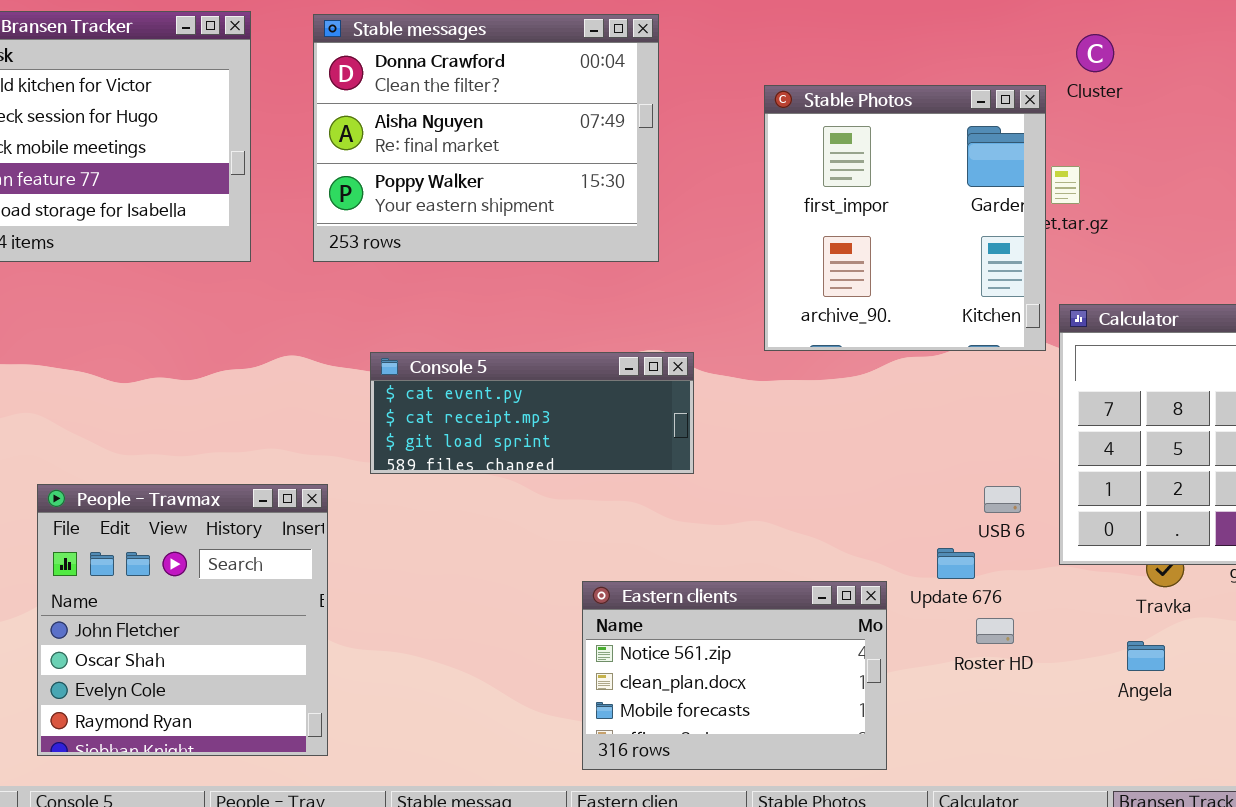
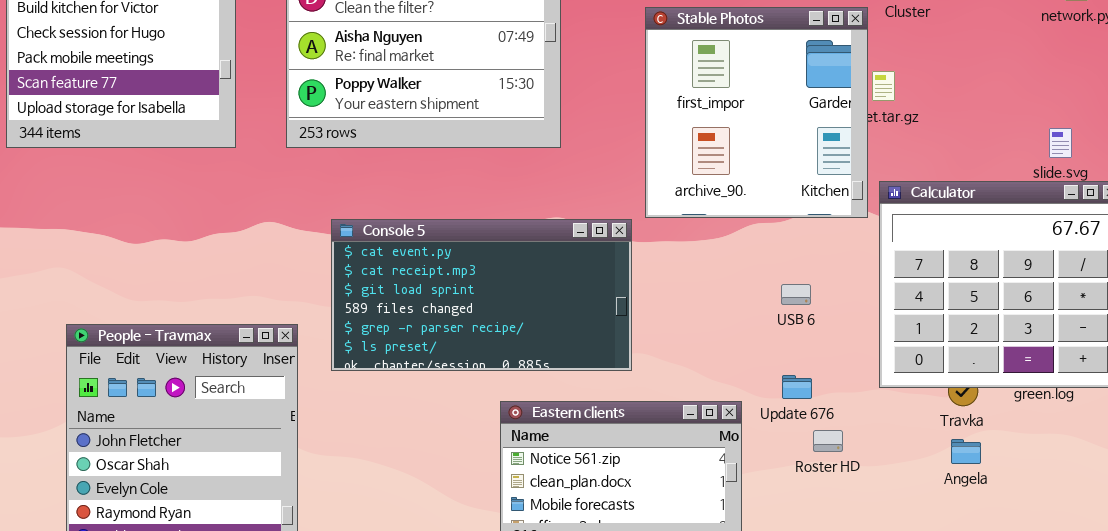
Console 5: [370,352,694,474] -> [331,219,632,371], resized
USB 6: [984,486,1021,513] -> [781,284,811,305], moved
Angela: [1127,641,1165,671] -> [951,439,981,464], moved

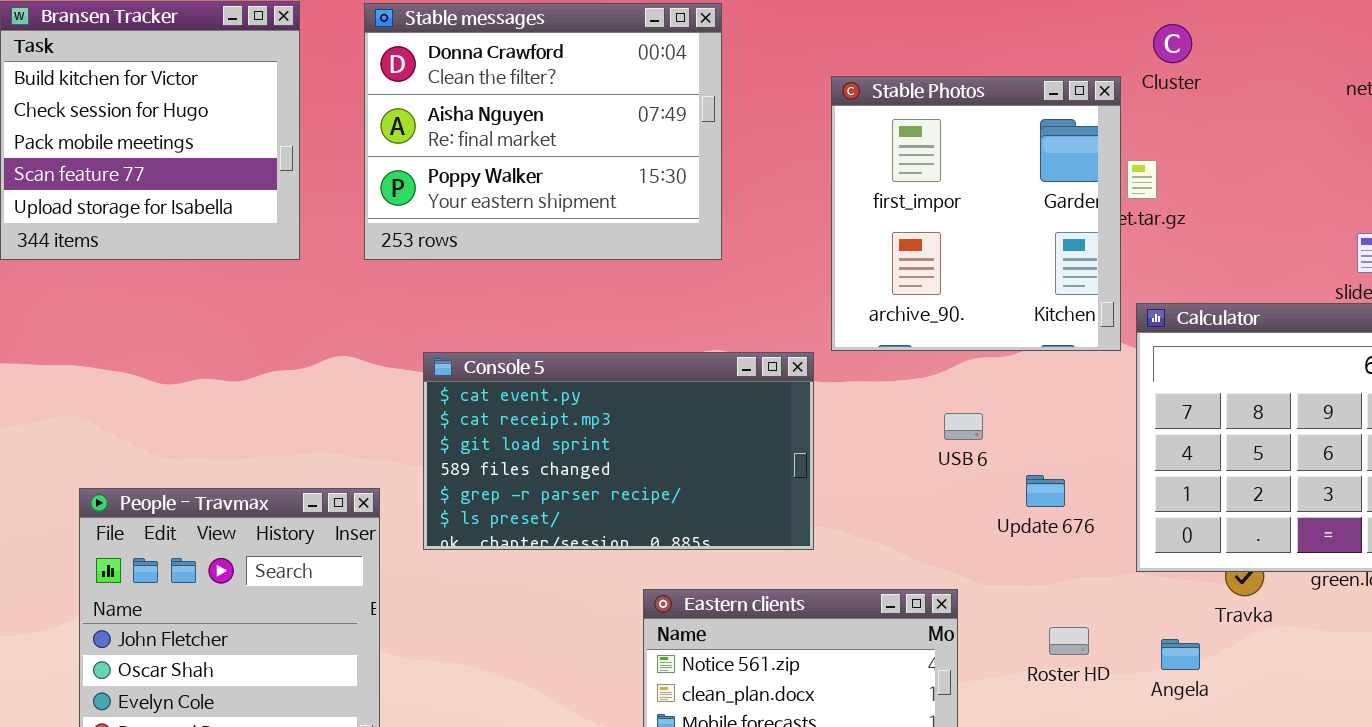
USB 6: [781,284,811,305] -> [944,413,983,440], moved
Update 676: [782,375,812,399] -> [1026,475,1065,507], moved
Angela: [951,439,981,464] -> [1161,639,1200,670], moved

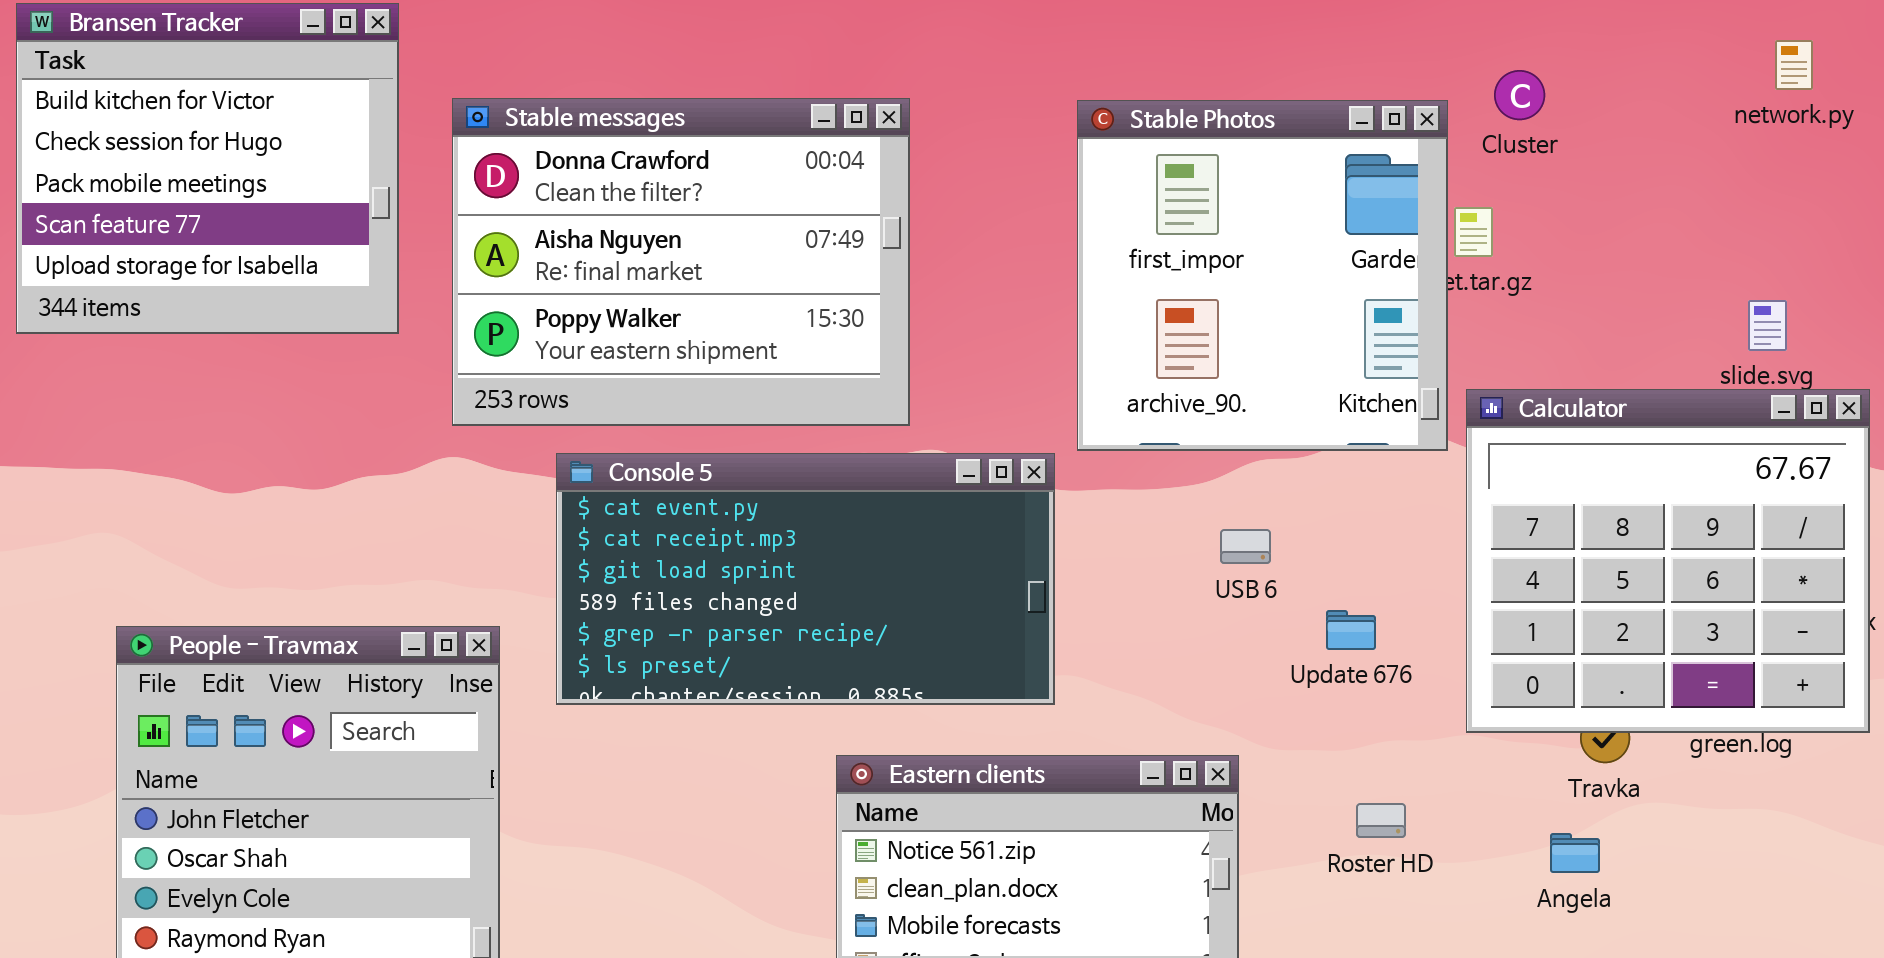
Stable messages: [364,3,722,260] -> [452,98,910,426], moved
Cluster: [1153,24,1192,63] -> [1494,70,1545,120], moved
Angela: [1161,639,1200,670] -> [1550,833,1600,873], moved

